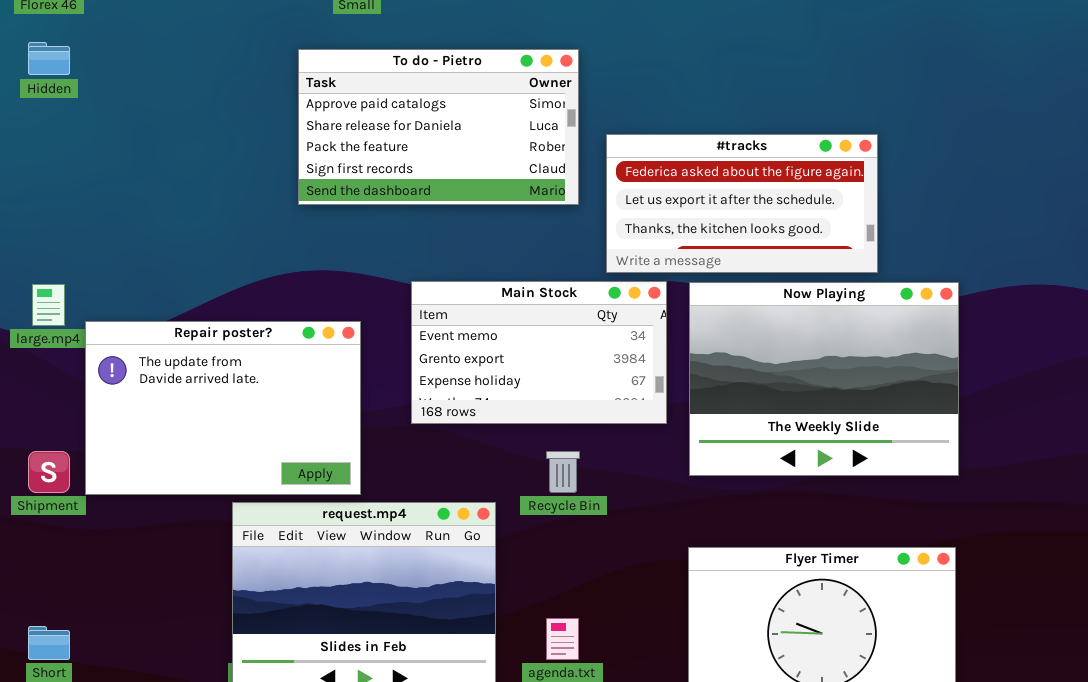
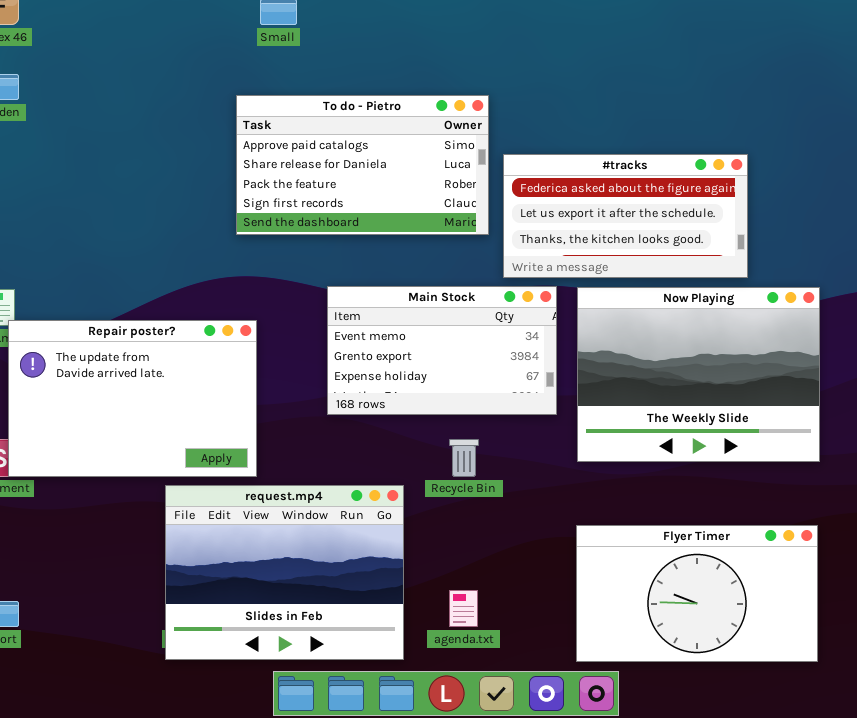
To do - Pietro: [298,49,579,205] -> [236,95,489,235], moved
Repair poster?: [85,321,361,495] -> [8,320,257,477], moved

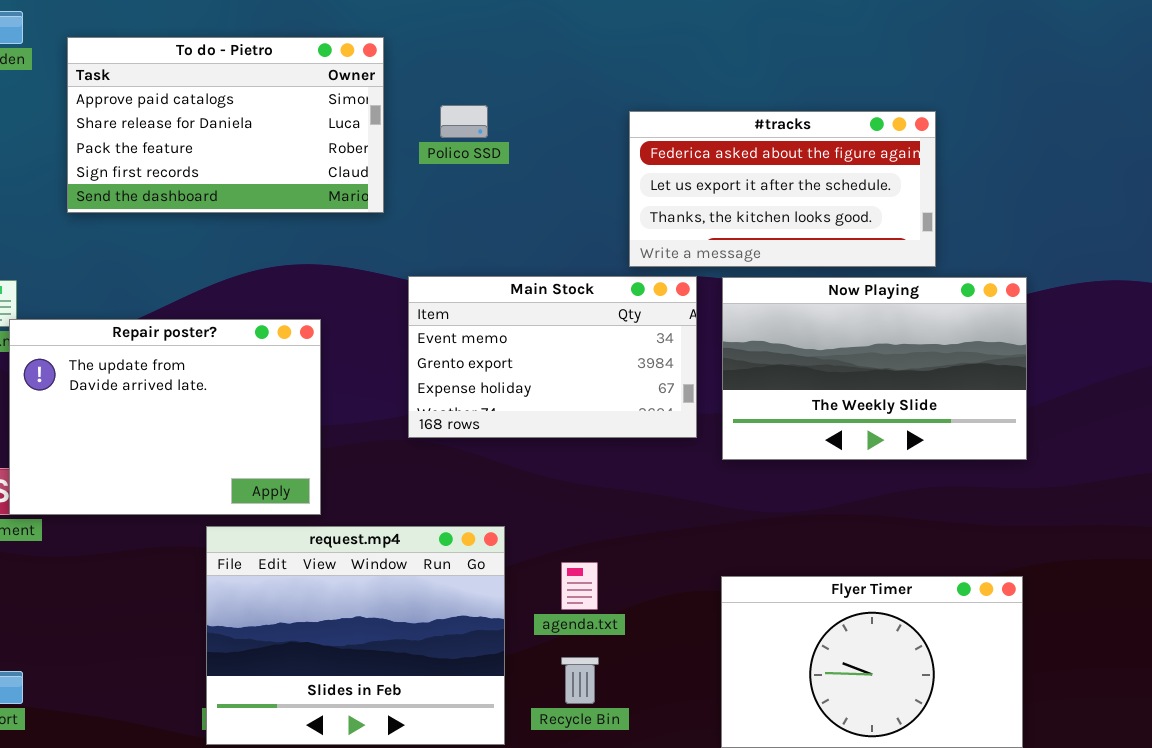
To do - Pietro: [236,95,489,235] -> [67,37,384,213], moved
Now Playing: [577,287,820,462] -> [722,277,1027,460], resized
Recycle Bin: [449,439,479,477] -> [561,657,599,704], moved
agenda.txt: [449,590,478,627] -> [561,562,598,610], moved

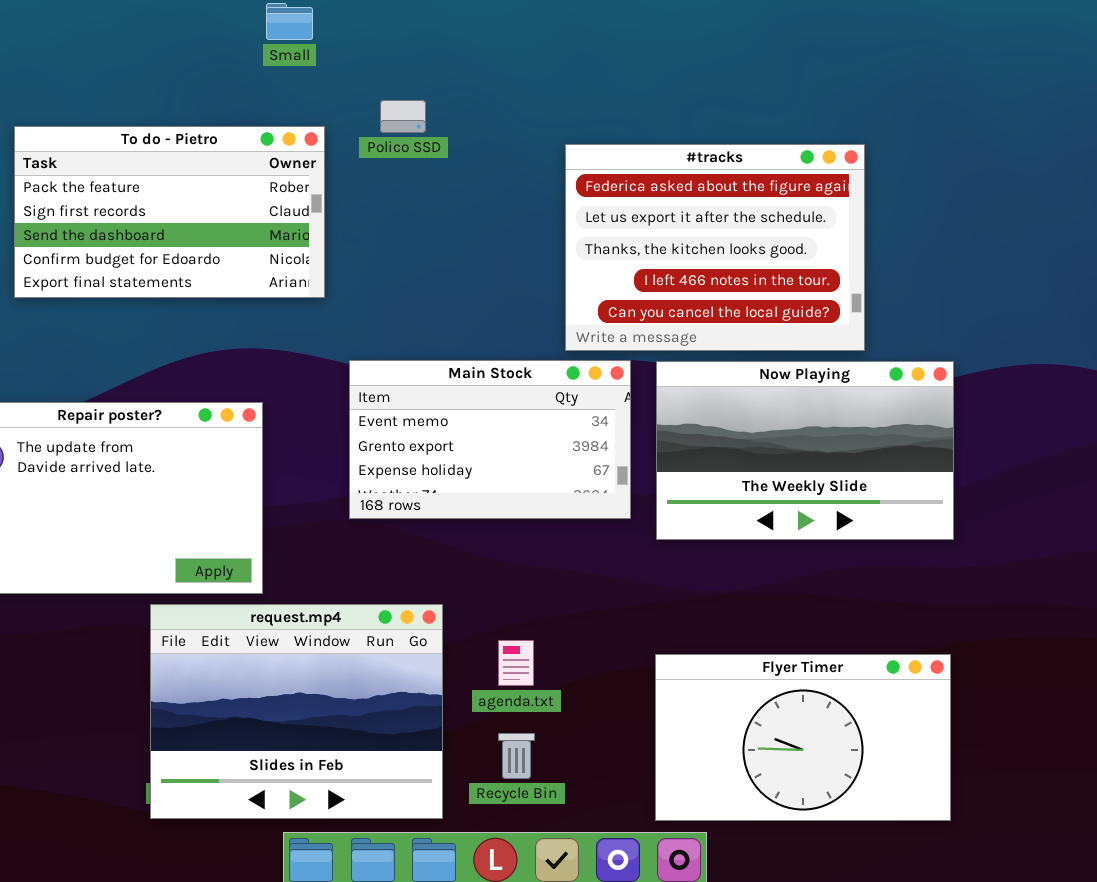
To do - Pietro: [67,37,384,213] -> [14,126,325,298], scrolled down 2 rows
Polico SSD: [440,105,488,138] -> [380,100,426,133], moved
#tracks: [629,111,936,267] -> [565,144,865,351], resized

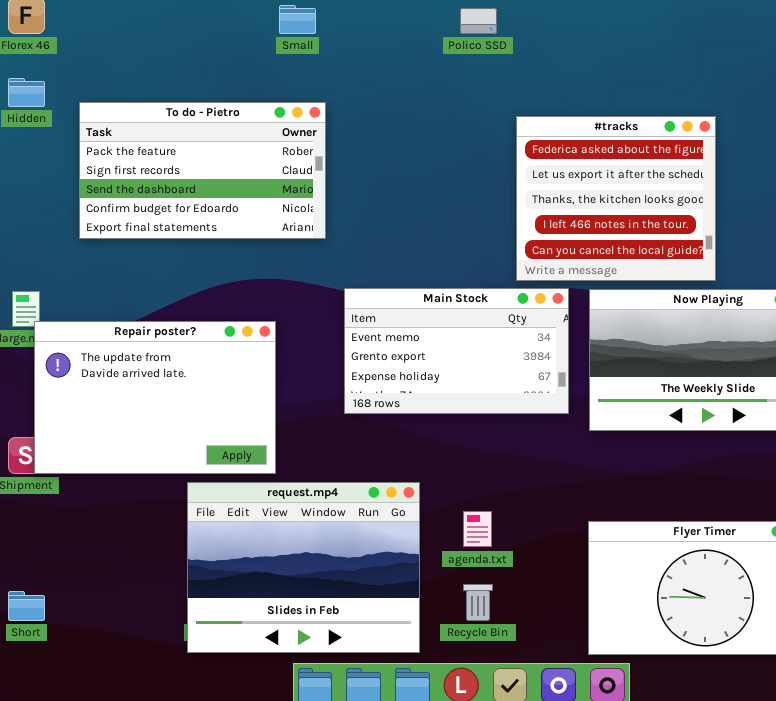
Polico SSD: [380,100,426,133] -> [460,8,497,34], moved
#tracks: [565,144,865,351] -> [516,116,716,281], resized

